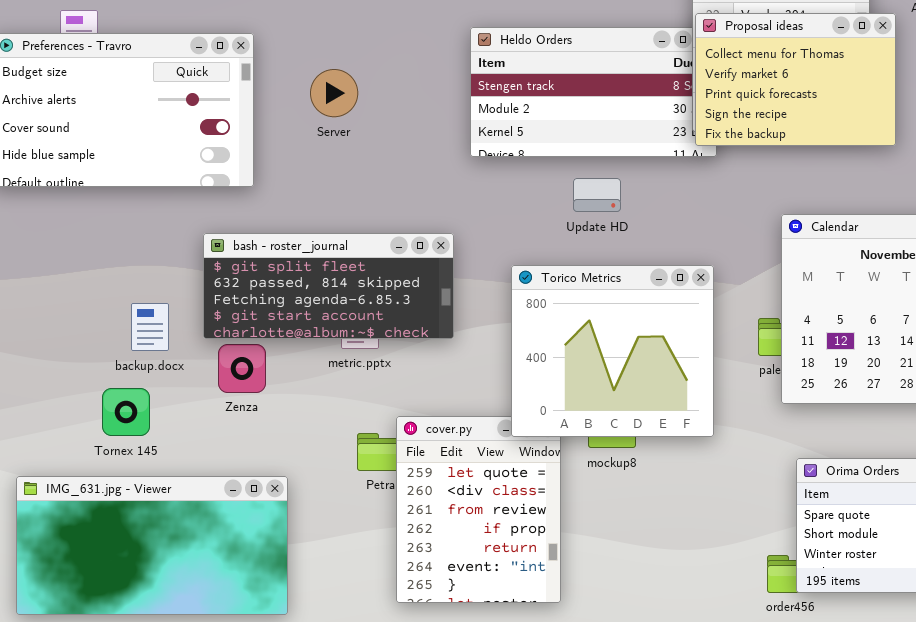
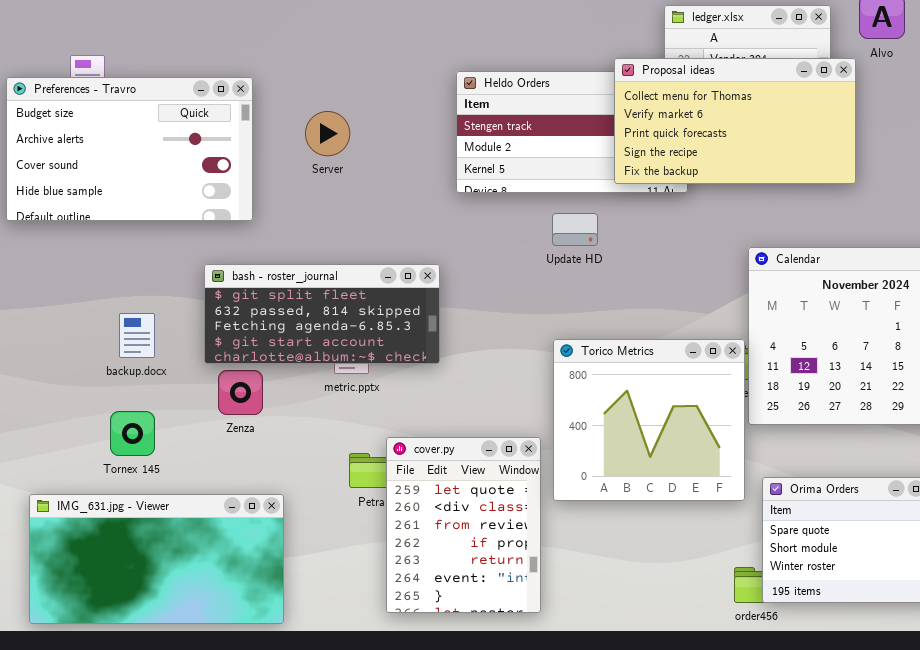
Proposal ideas: [695,13,896,146] -> [614,58,856,184], resized
Torico Metrics: [511,265,714,437] -> [553,339,745,501], moved
backup.docx: [131,303,169,351] -> [119,313,155,358], moved

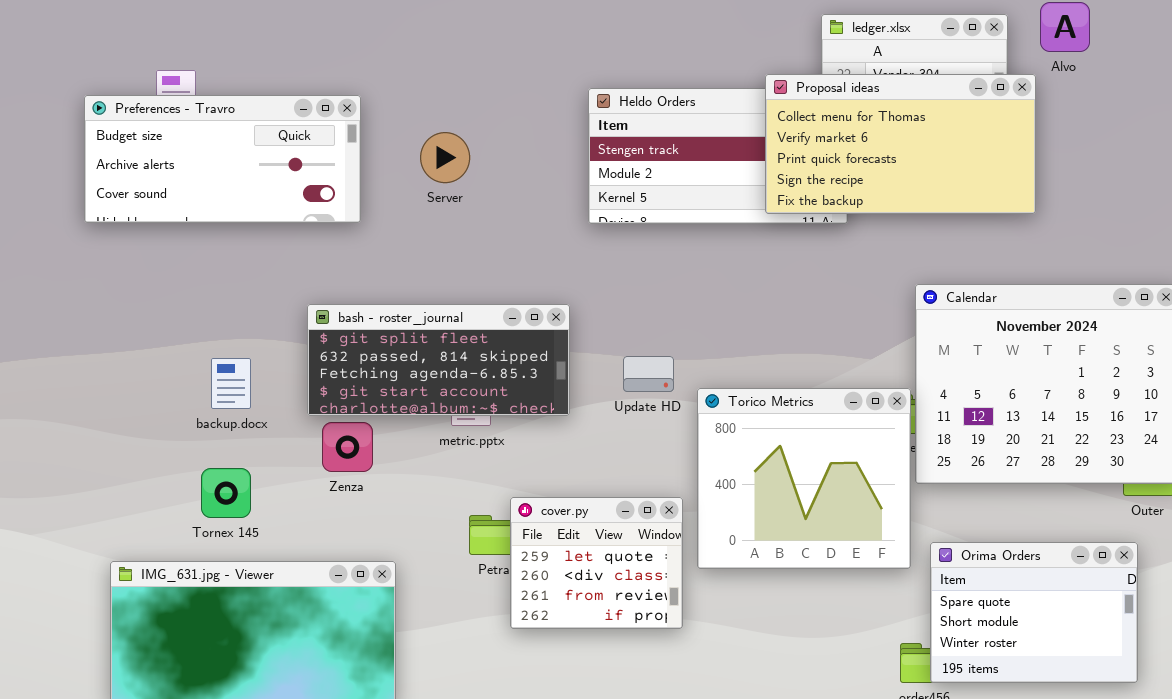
Preferences - Travro: [6,77,253,221] -> [84,95,361,223], resized
Update HD: [552,213,598,246] -> [623,356,674,392], moved
cover.py: [386,437,541,613] -> [510,497,683,629], resized

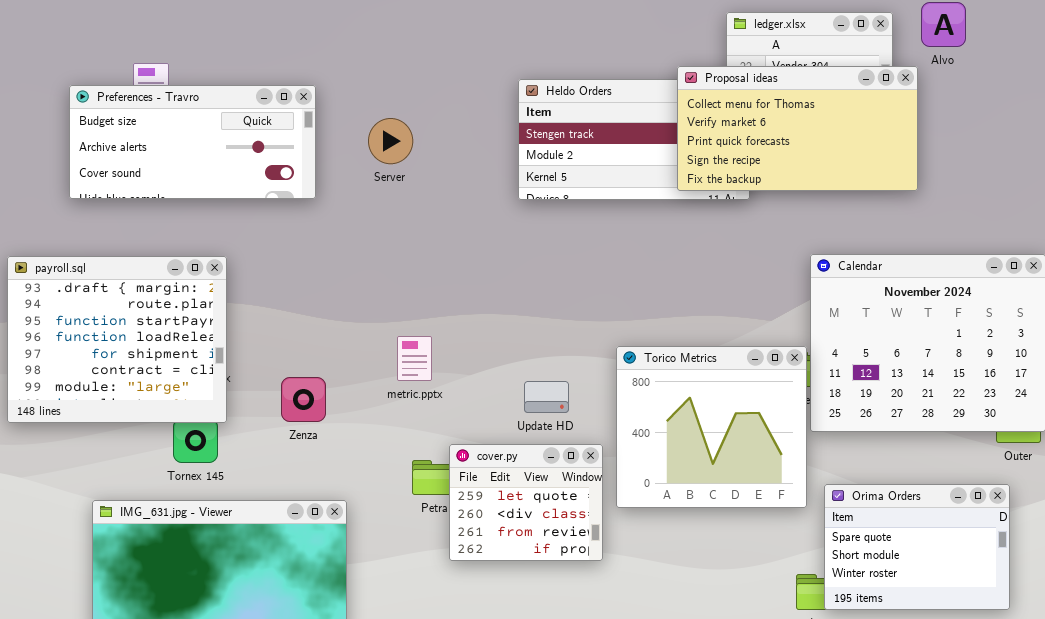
payroll.sql: none -> [7,256,227,423], opened
bash - roster_journal: [307,304,570,416] -> none, closed
Update HD: [623,356,674,392] -> [524,381,569,413], moved

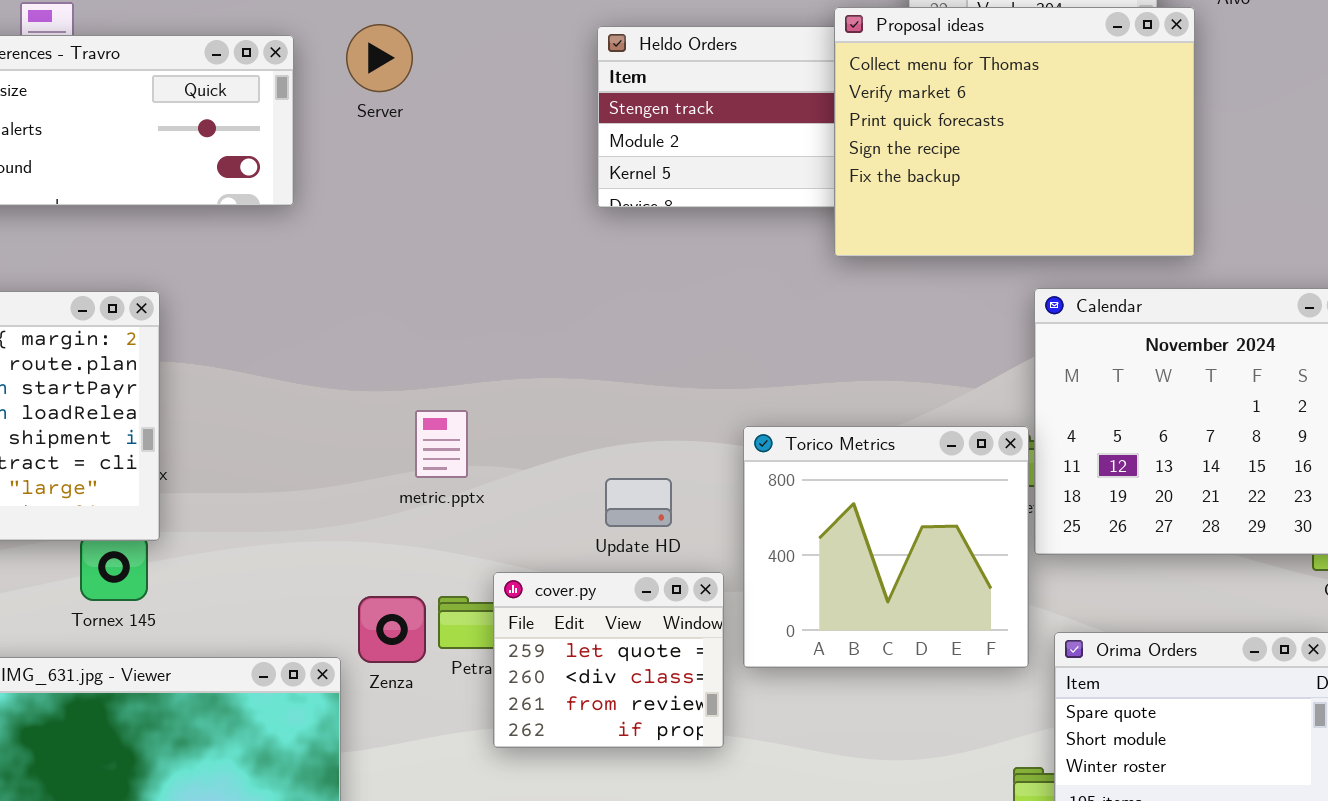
Proposal ideas: [677,66,918,191] -> [834,7,1195,257], resized
Server: [368,118,413,164] -> [346,24,413,92], moved
Zenza: [281,377,326,422] -> [358,596,426,663], moved

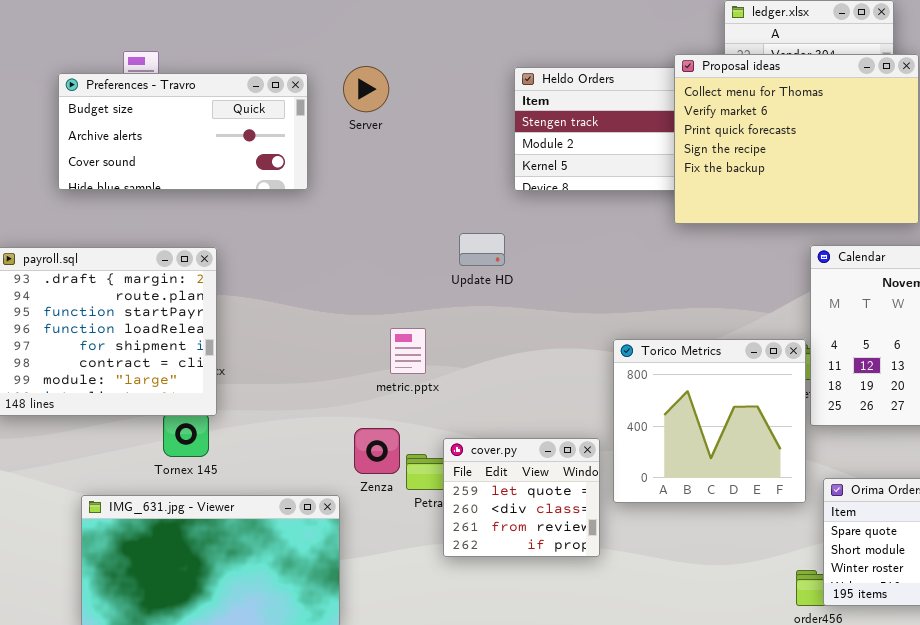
Update HD: [605,478,672,527] -> [459,233,505,266], moved
Zenza: [358,596,426,663] -> [354,428,400,474], moved

